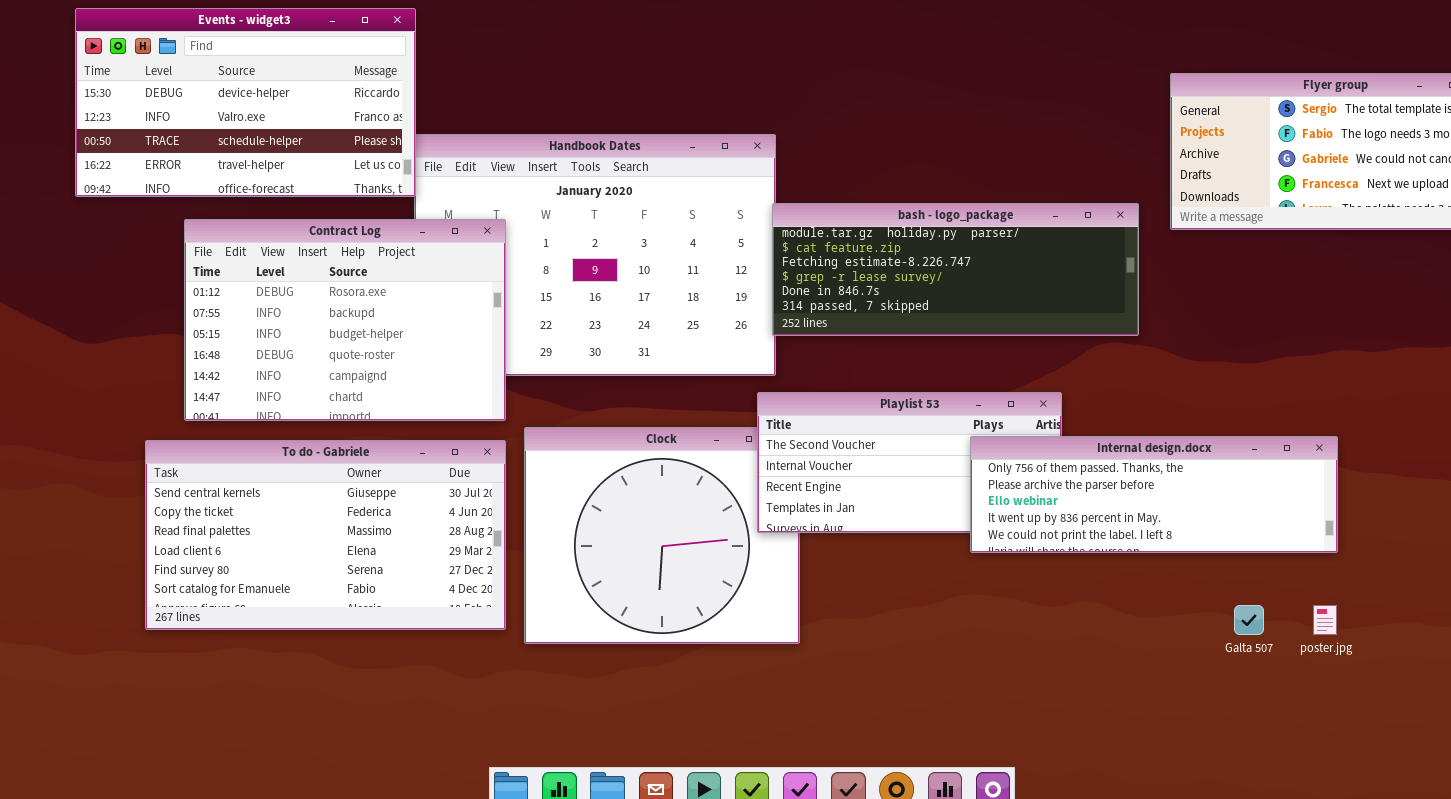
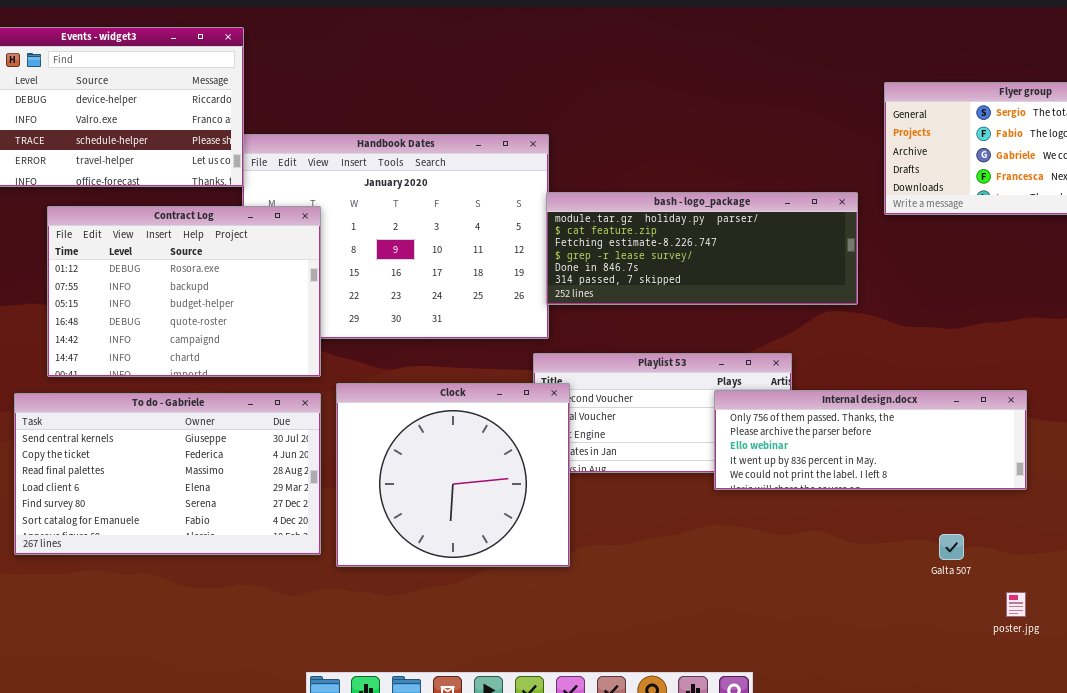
Clock: [524,427,800,644] -> [336,383,570,567], raised
poster.jpg: [1313,605,1337,635] -> [1006,592,1026,617], moved

